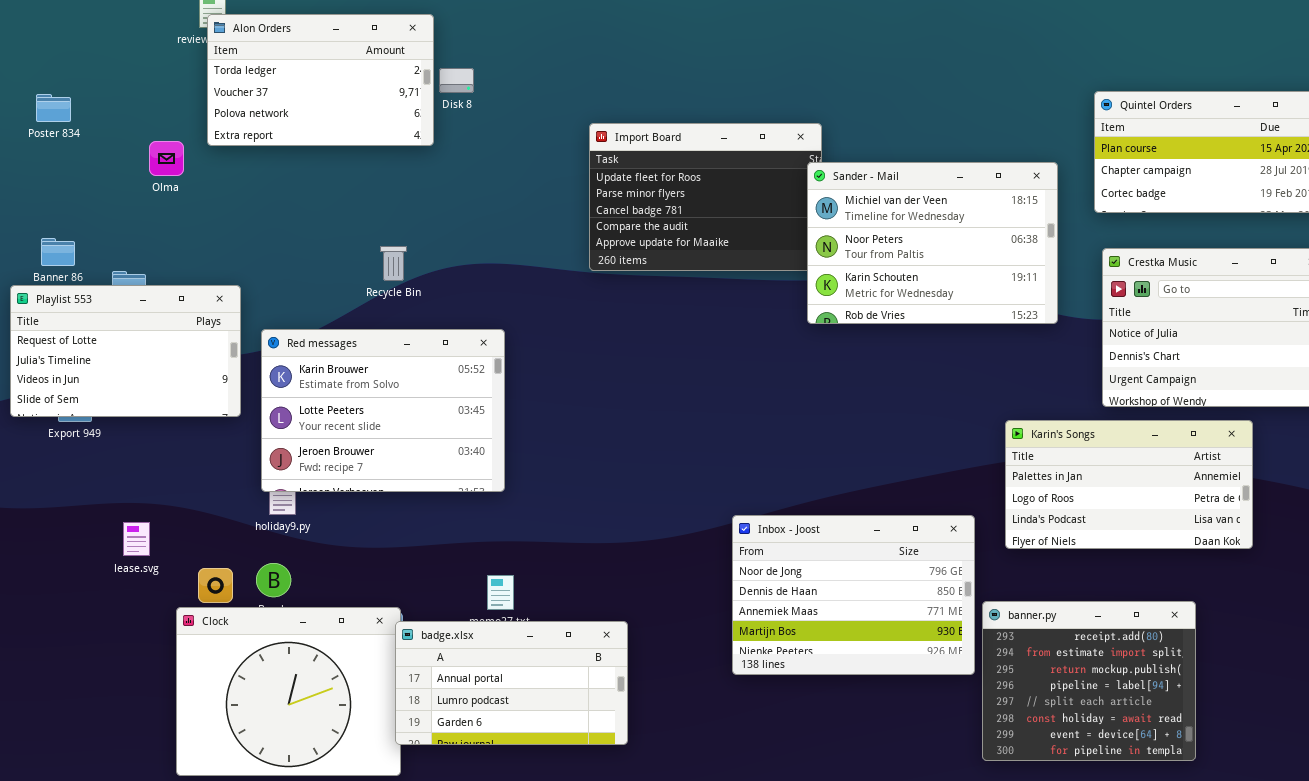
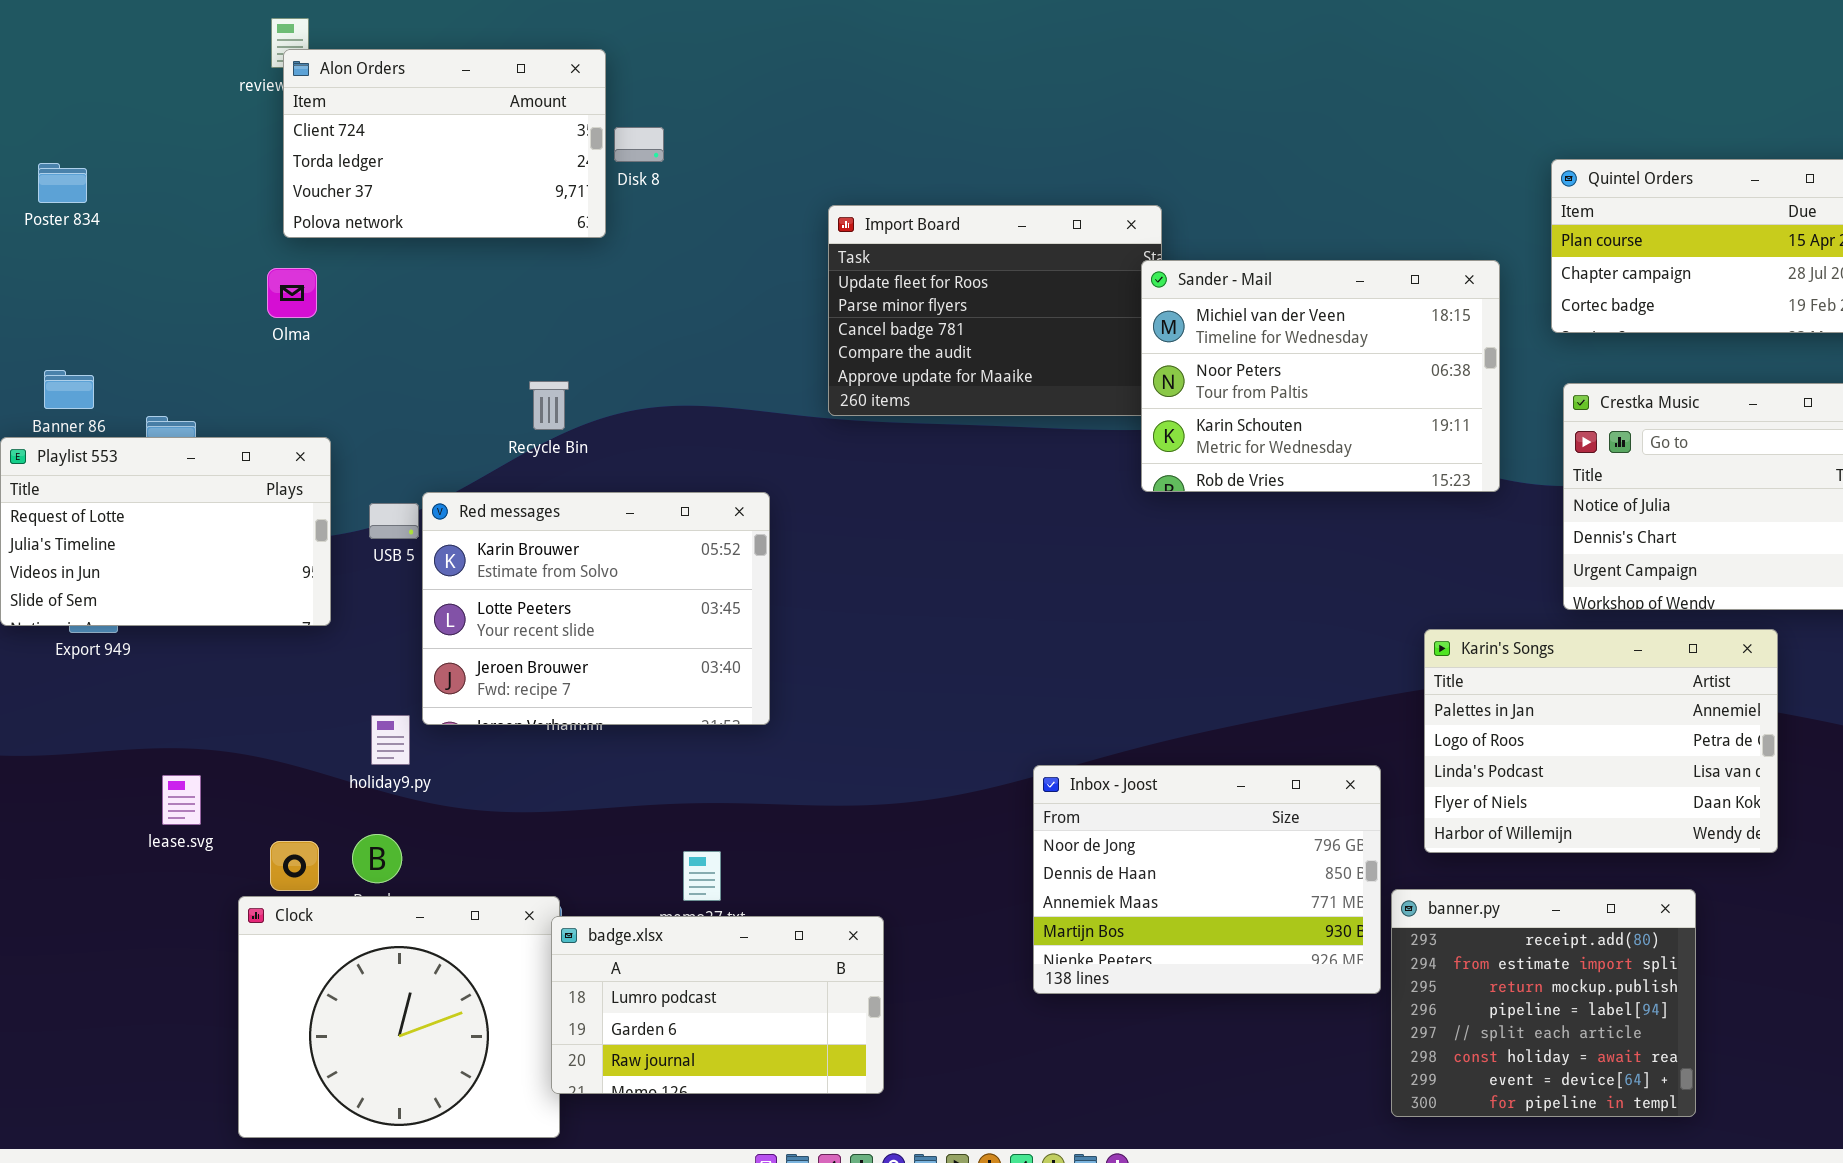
Alon Orders: [207,14,434,146] -> [283,49,606,238], scrolled up 1 row
Olma: [149,141,184,176] -> [267,268,317,318], moved
Red messages: [261,329,505,492] -> [422,492,770,725], moved
Karin's Songs: [1005,420,1253,549] -> [1424,629,1778,853], resized
badge.xlsx: [395,621,628,745] -> [551,916,884,1094], scrolled down 1 row

